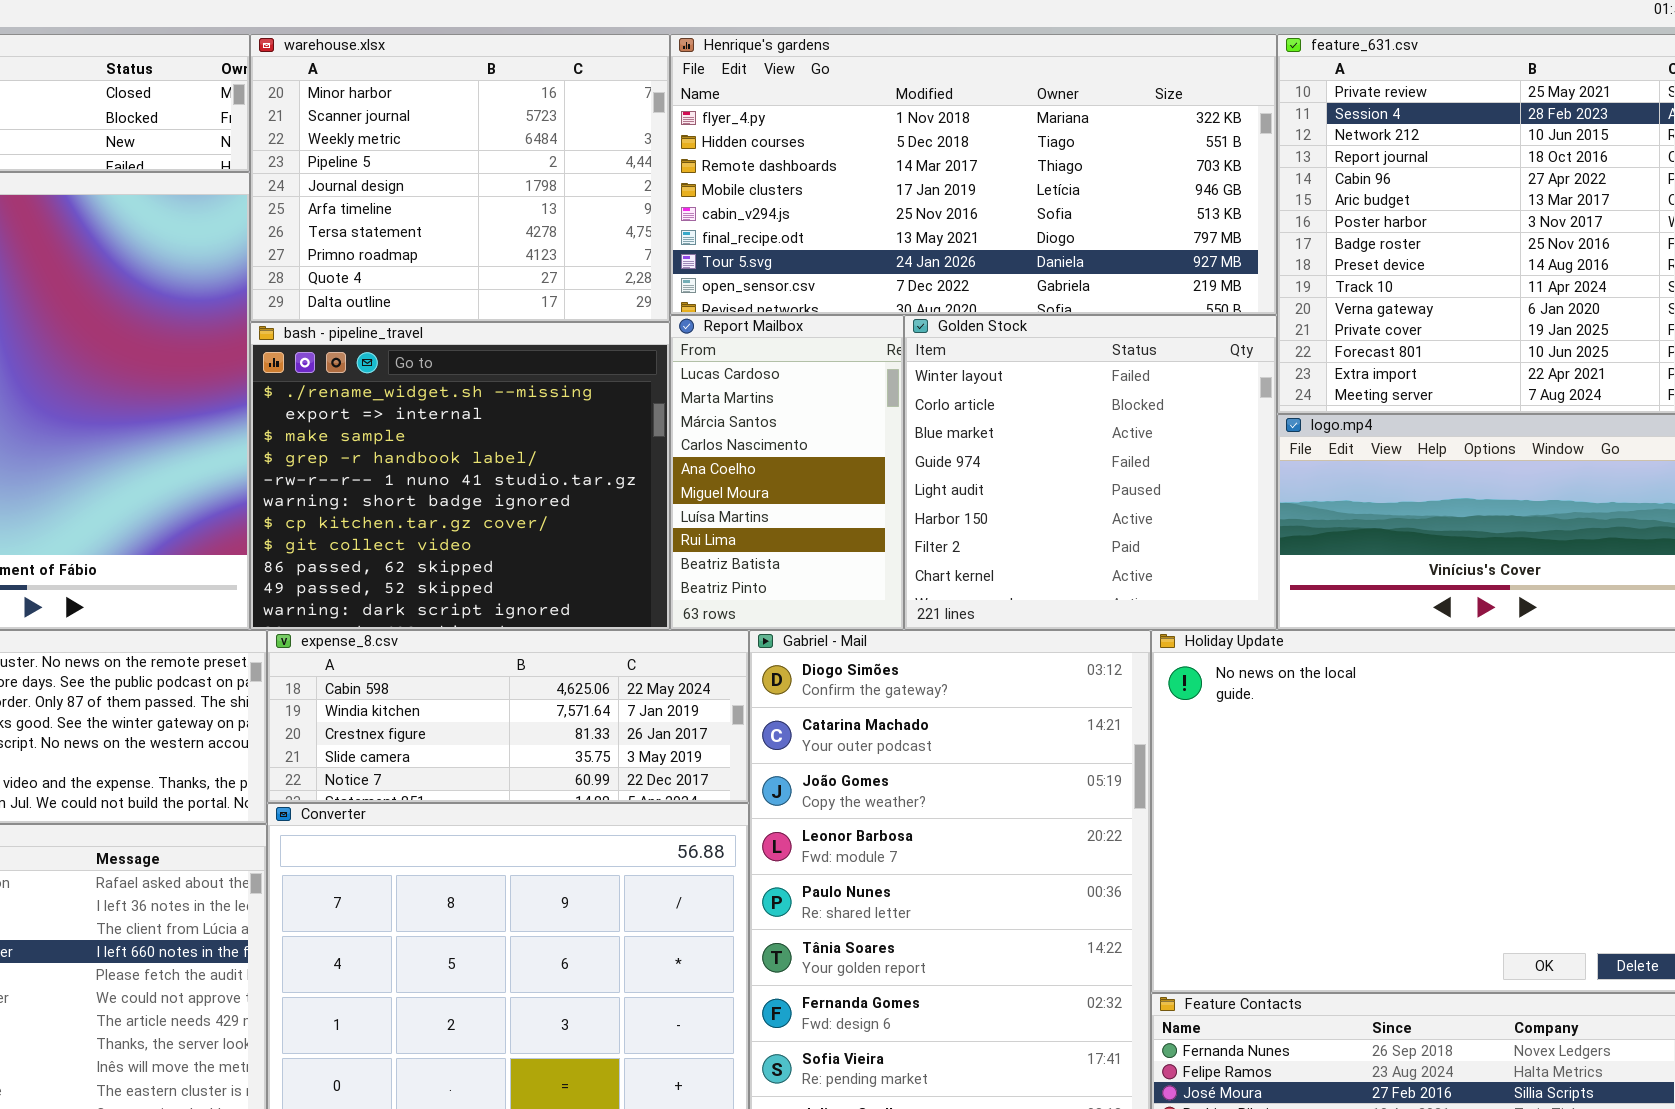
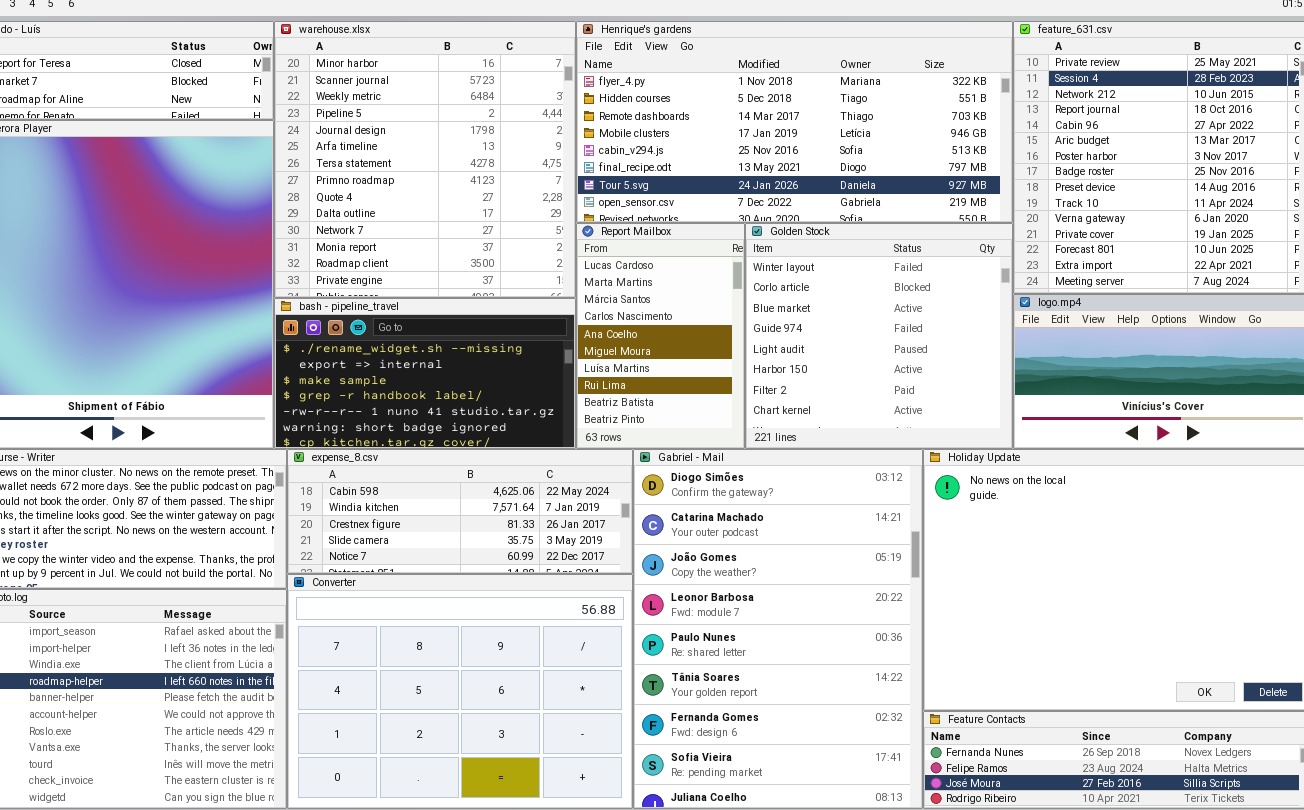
warehouse.xlsx: [250,34,670,322] -> [274,21,576,298], resized
bash - pipeline_travel: [250,322,670,630] -> [274,298,576,449], resized

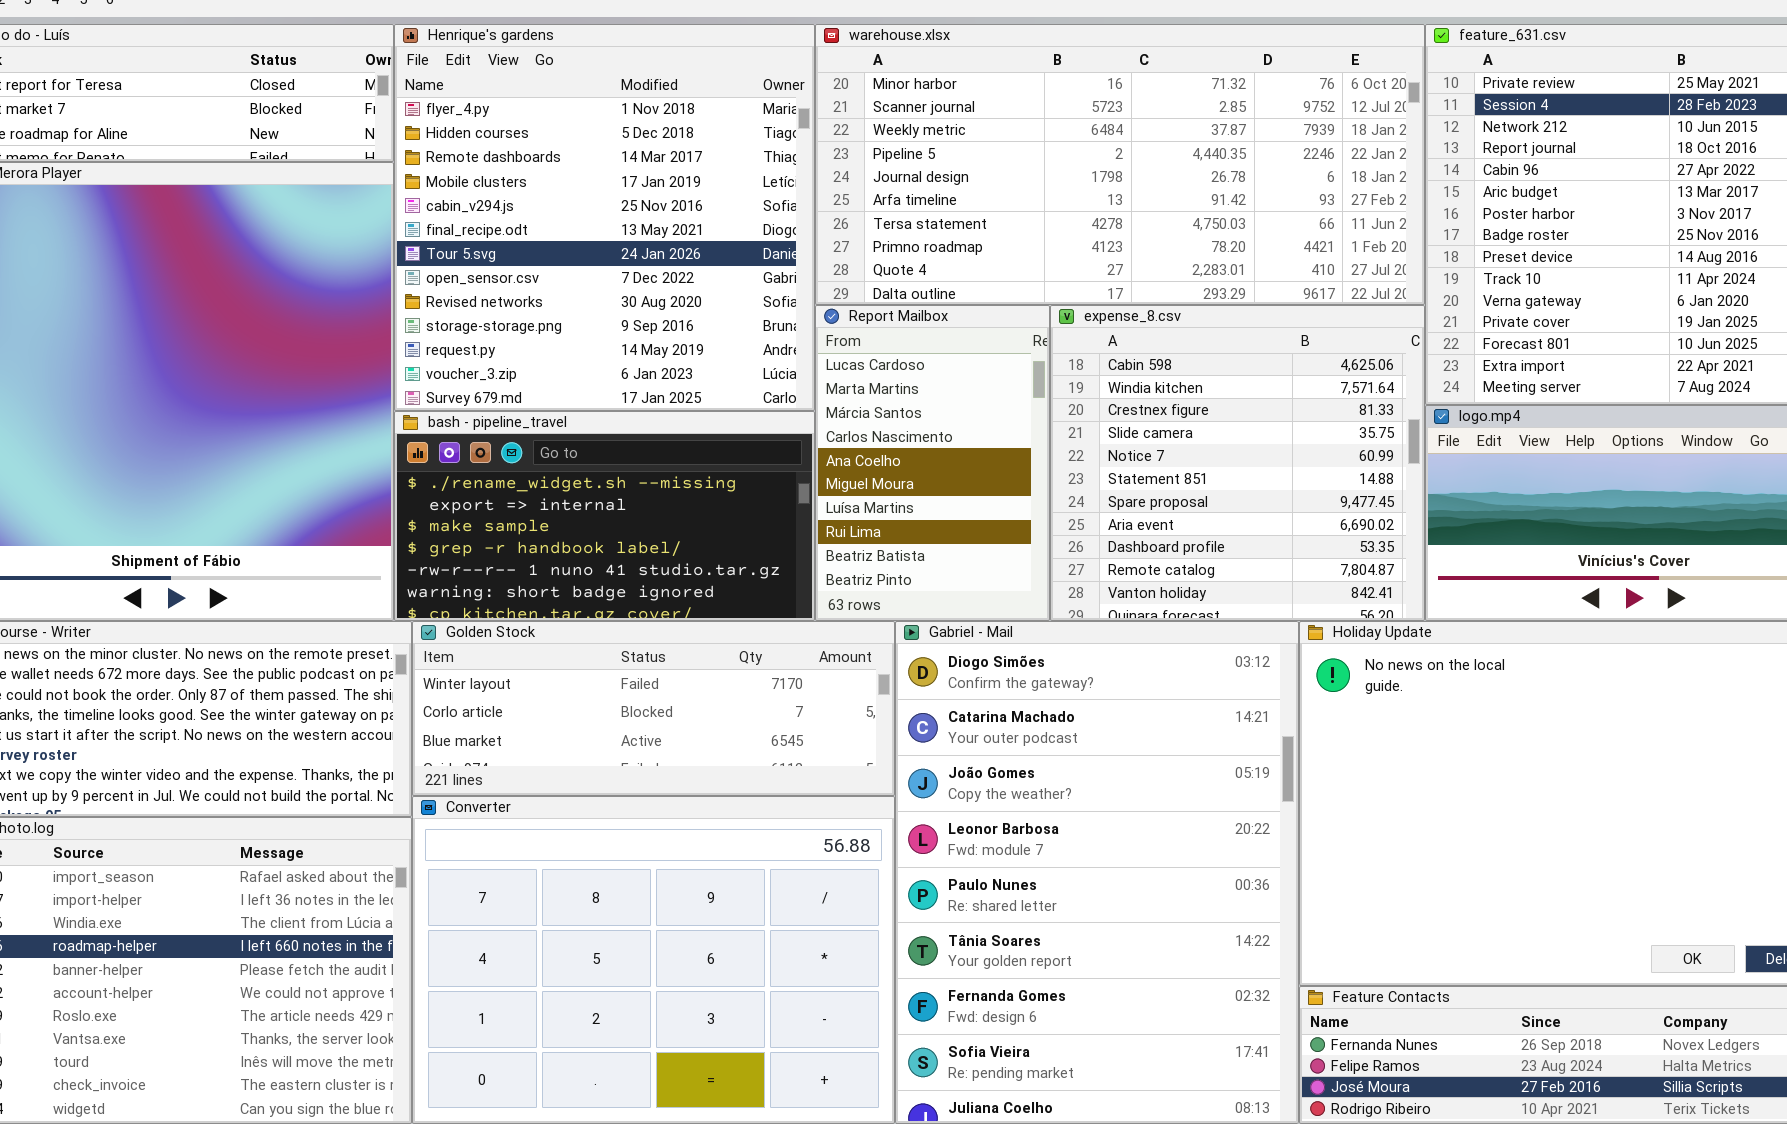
warehouse.xlsx: [274,21,576,298] -> [815,24,1425,305], moved, resized
Henrique's gardens: [576,21,1013,223] -> [394,24,815,411], moved, resized
Golden Stock: [745,223,1013,449] -> [412,621,895,796], moved, resized
expense_8.csv: [287,449,633,574] -> [1050,305,1425,621], moved, resized

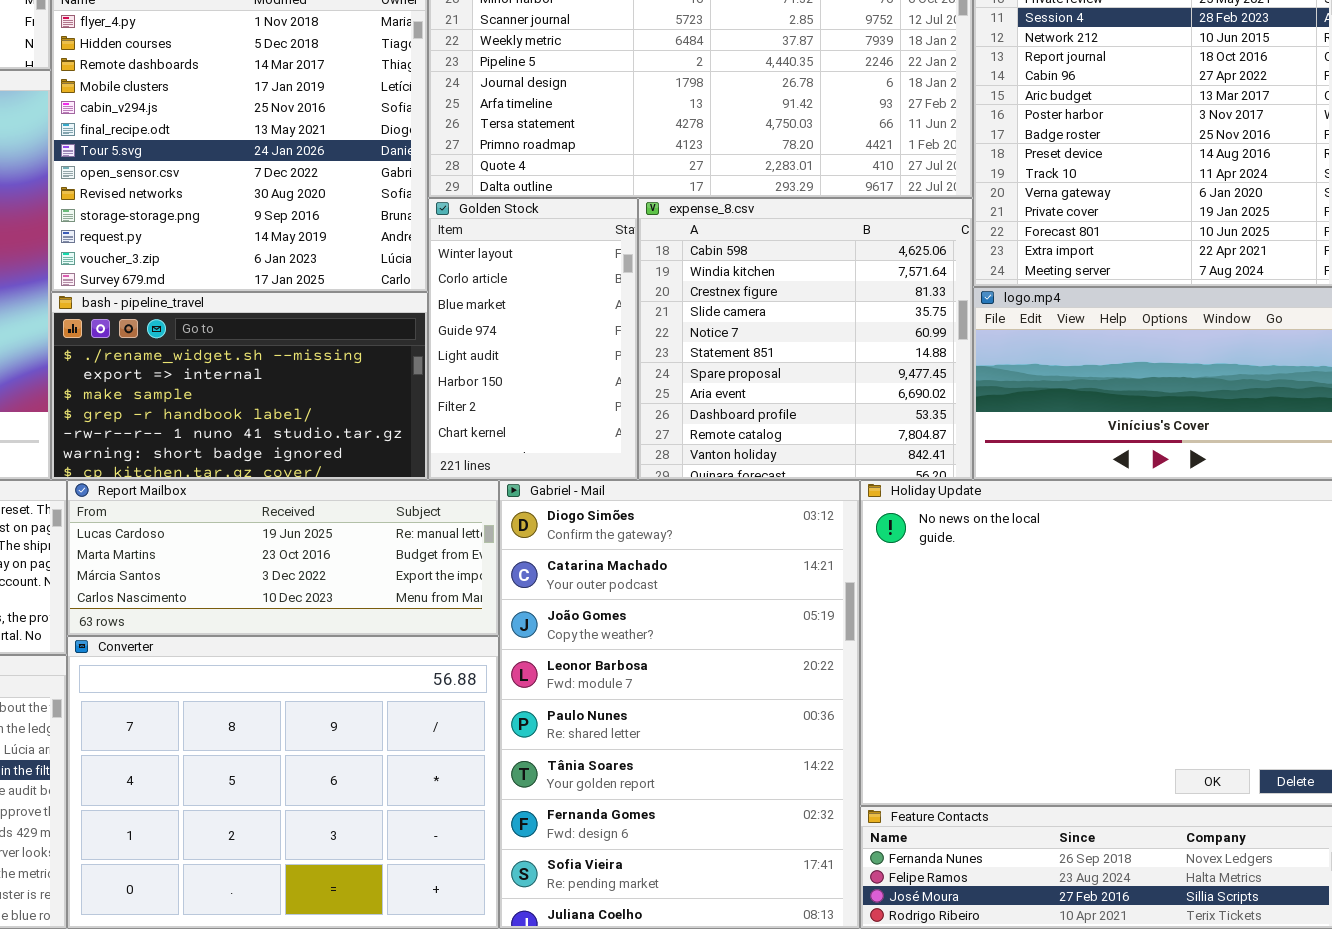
Report Mailbox: [815,305,1050,621] -> [67,480,499,636], moved, resized
Golden Stock: [412,621,895,796] -> [428,198,638,480], moved, resized

